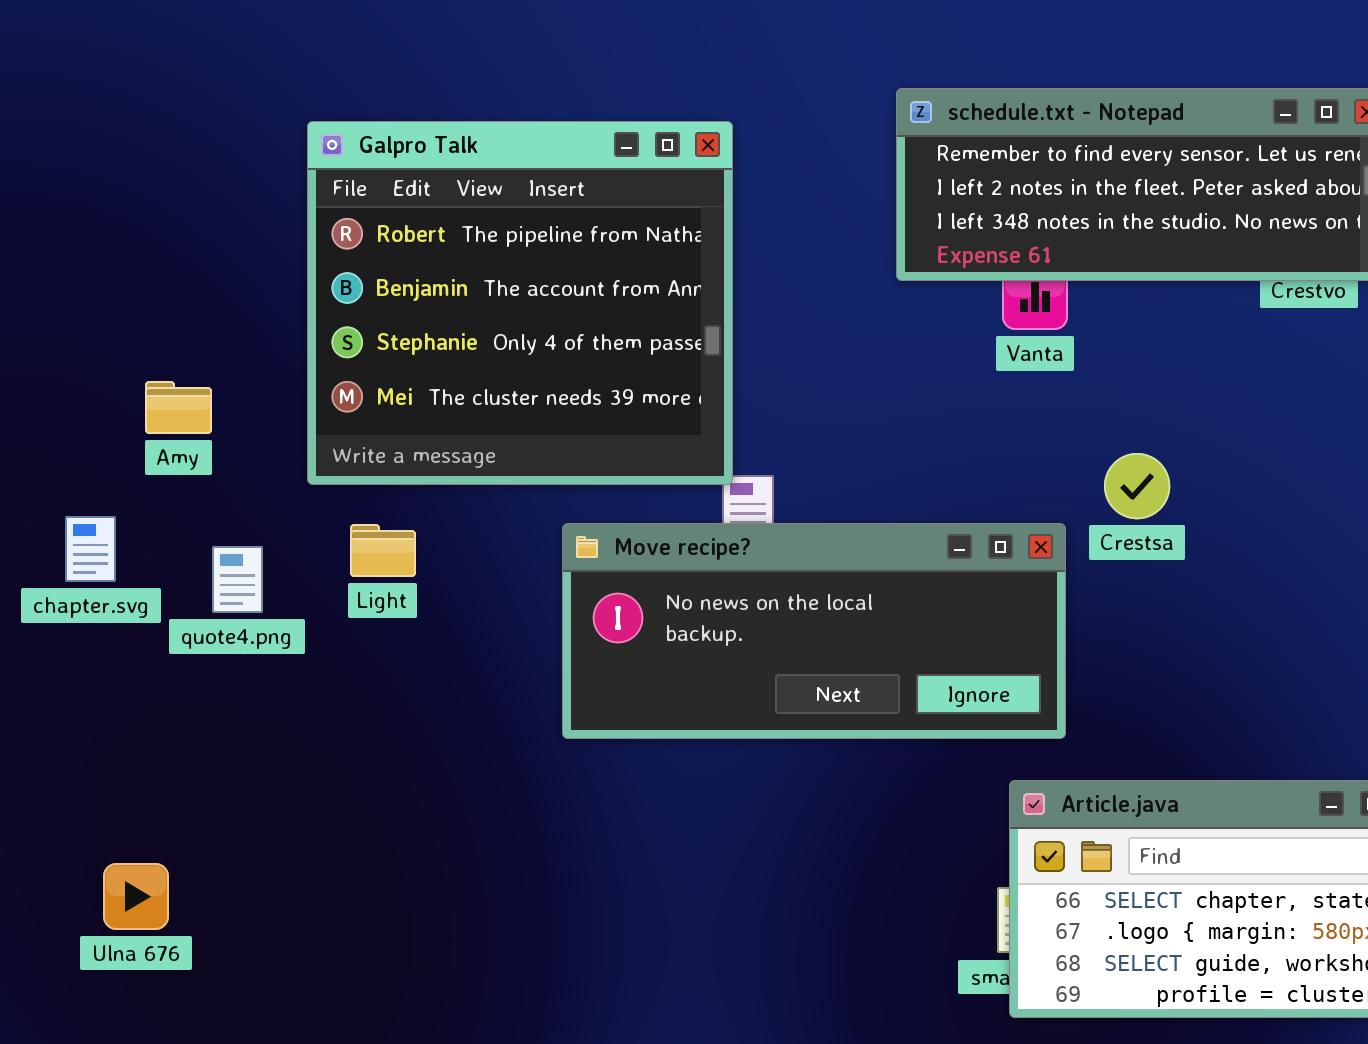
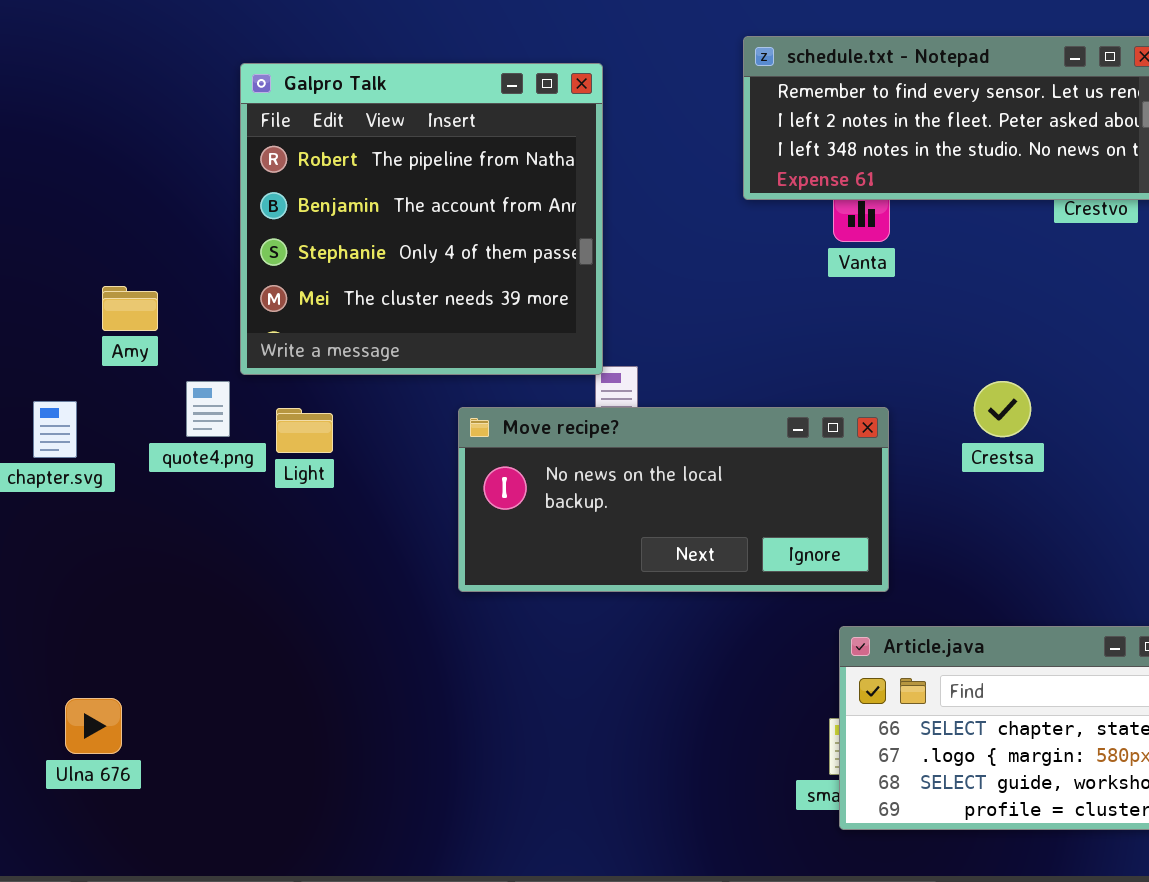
Crestsa: [1104,453,1170,519] -> [974,381,1031,437], moved
quote4.png: [212,546,263,613] -> [186,381,230,437], moved

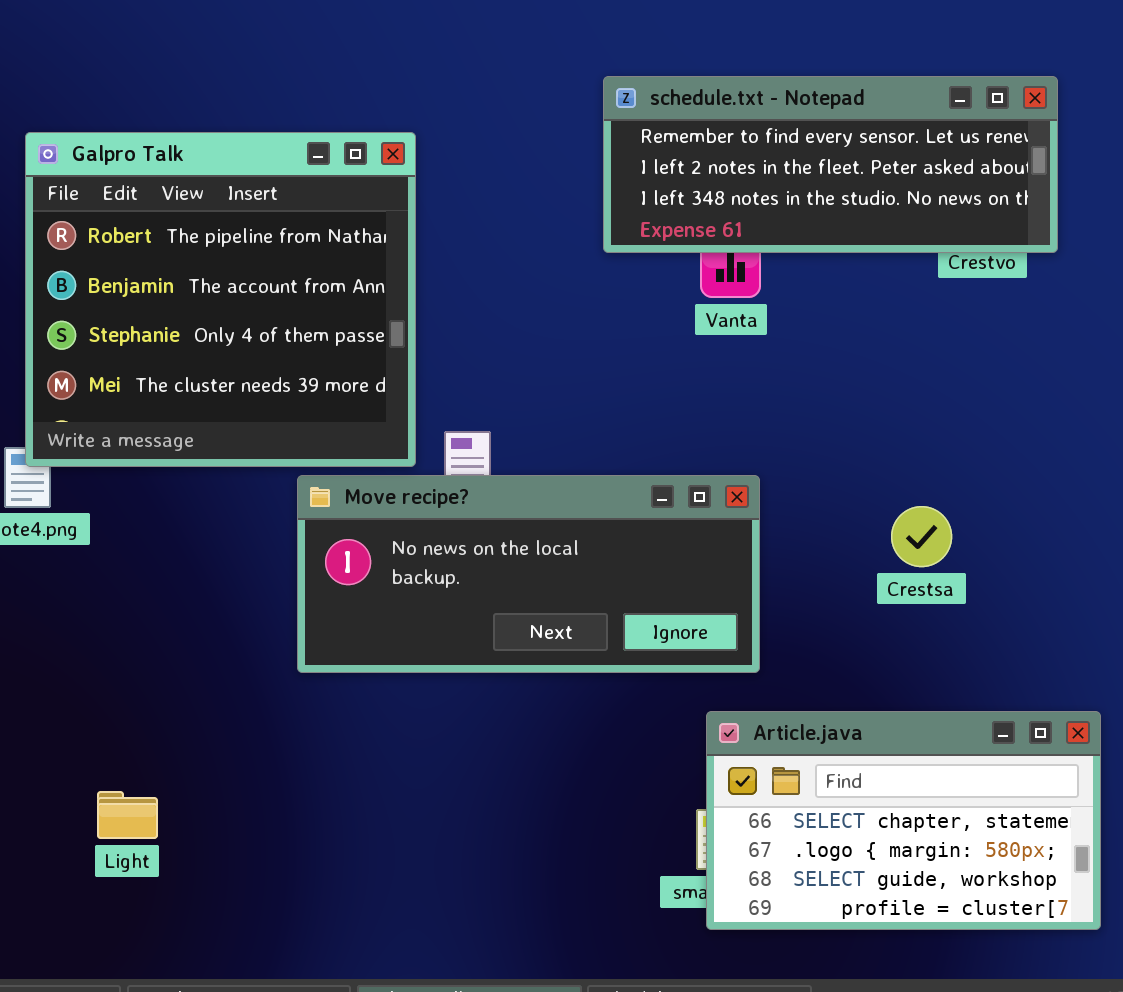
Galpro Talk: [240,63,603,375] -> [25,132,416,467], moved
Crestsa: [974,381,1031,437] -> [891,506,952,567], moved
Light: [276,408,333,453] -> [97,791,158,839], moved

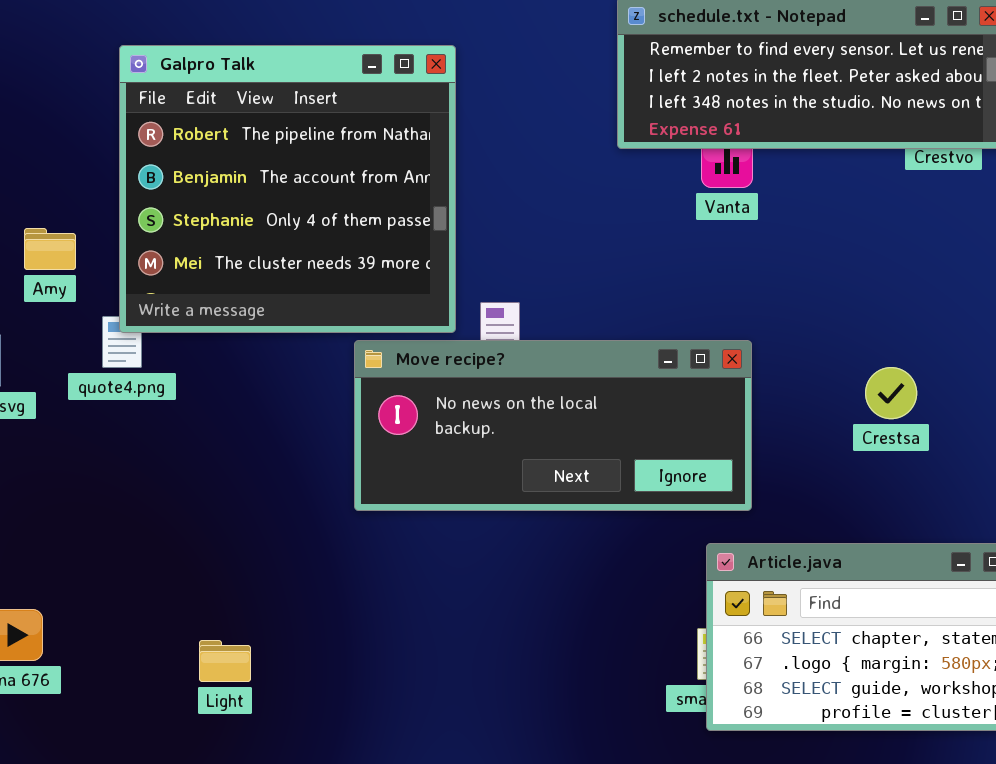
Light: [97,791,158,839] -> [199,640,251,682], moved

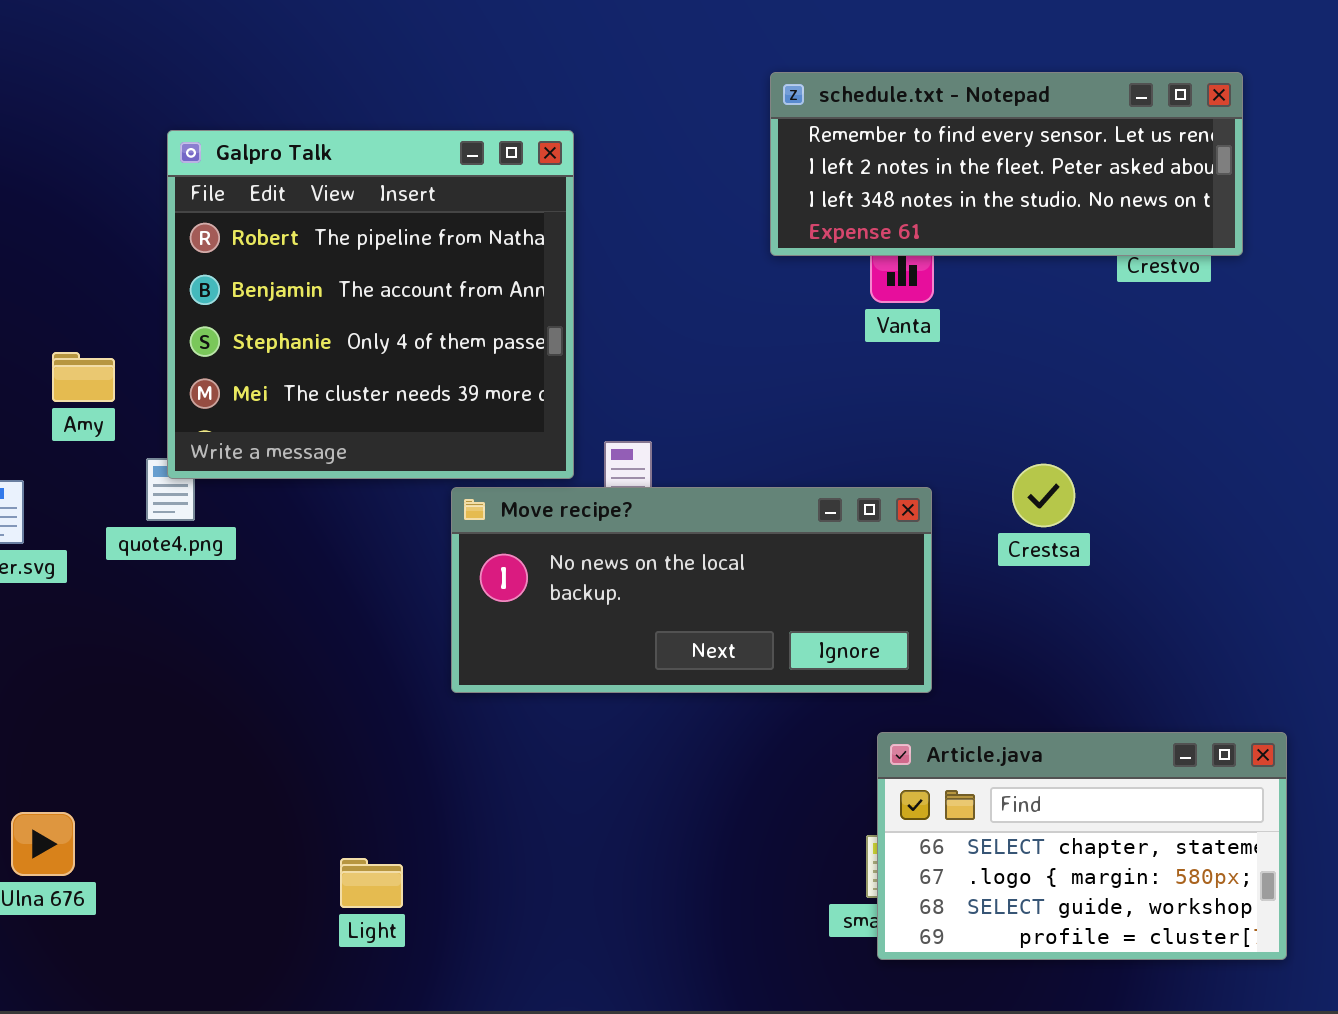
Crestsa: [865,367,917,419] -> [1012,464,1075,527], moved
Light: [199,640,251,682] -> [340,858,403,908], moved

